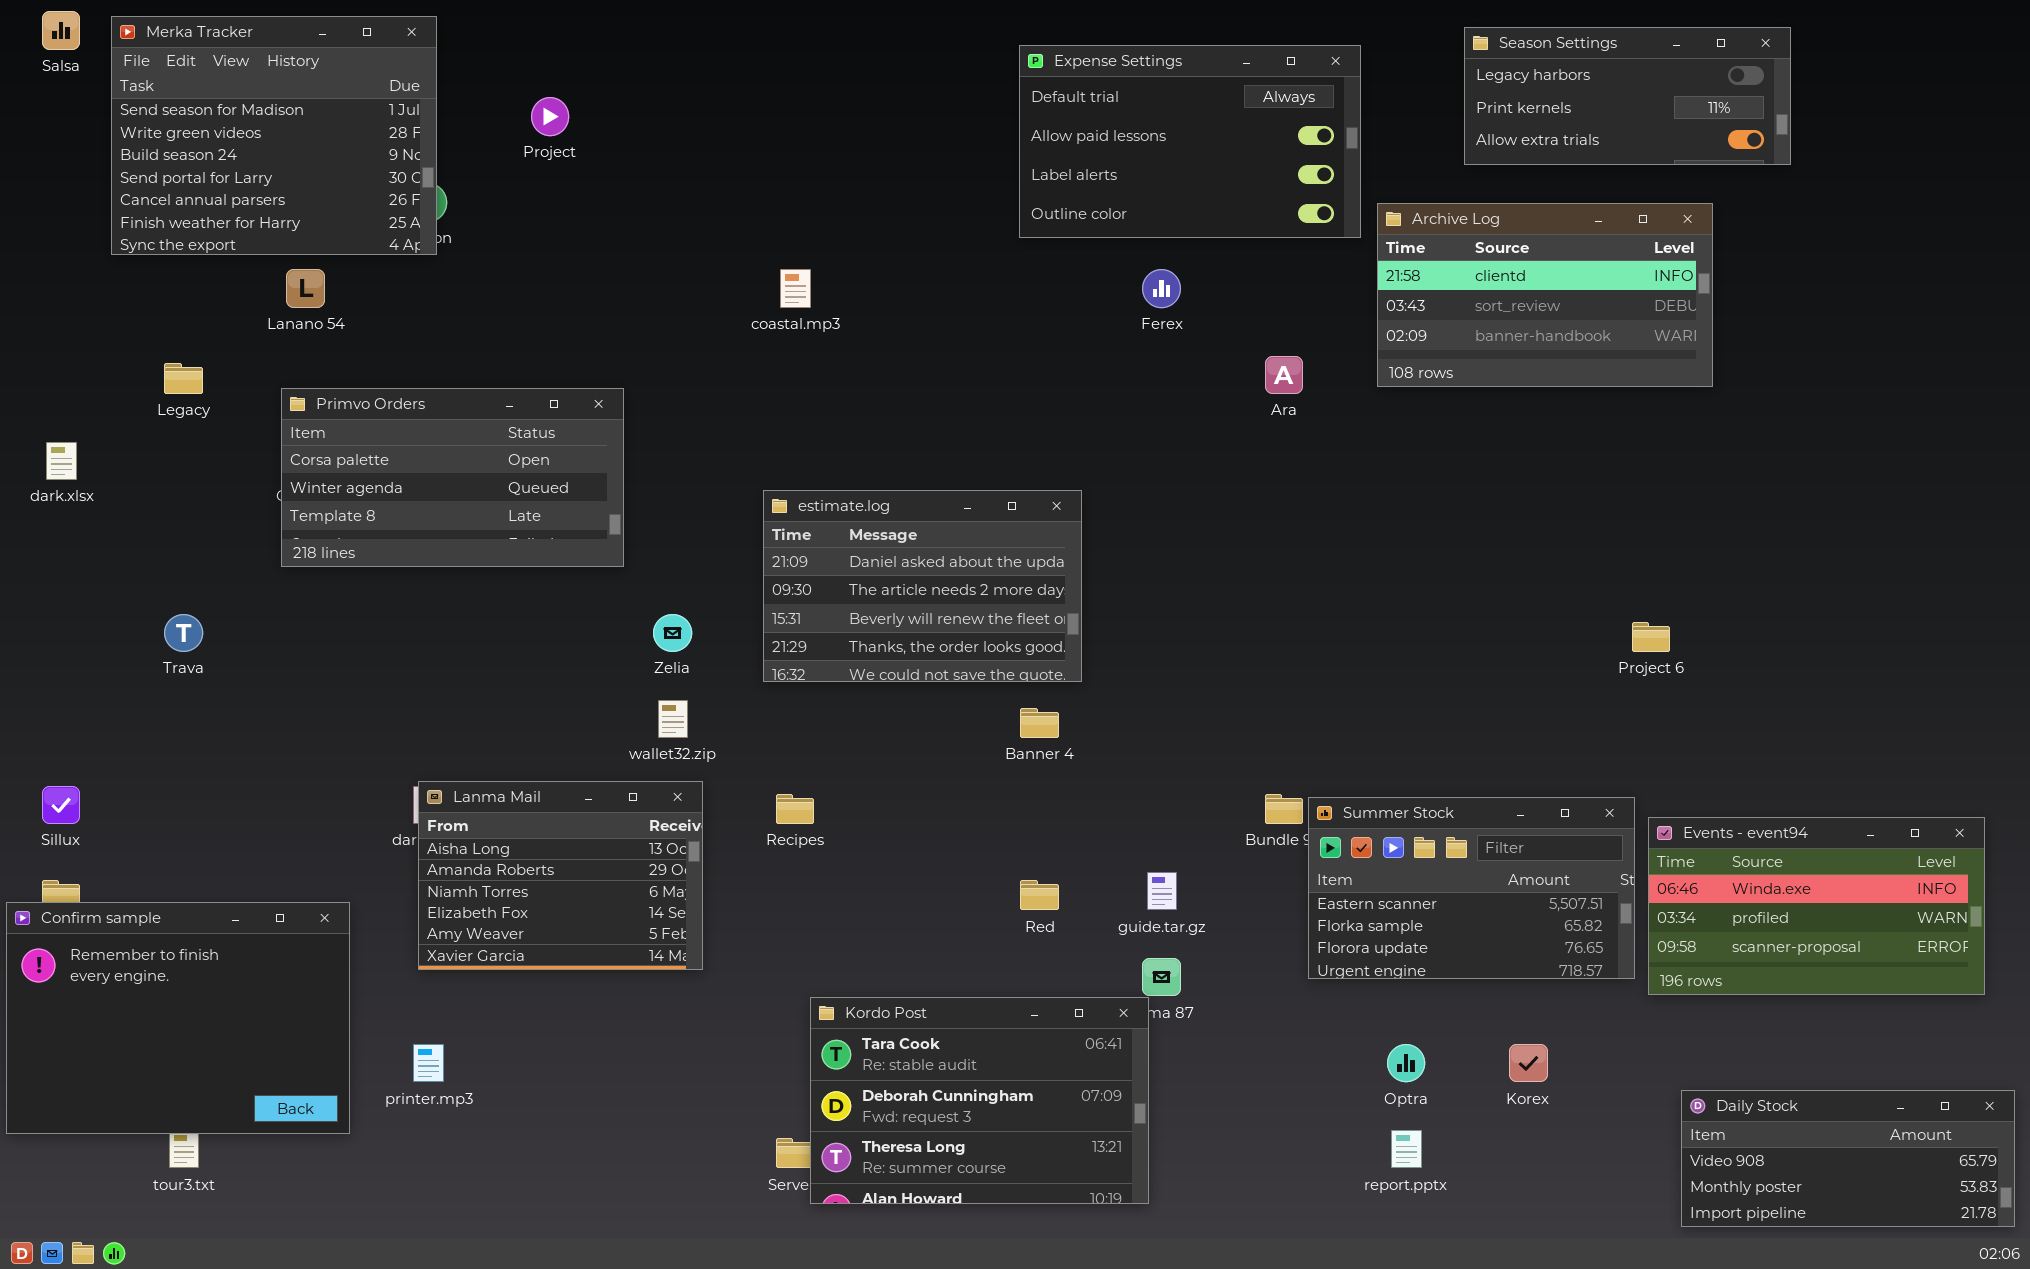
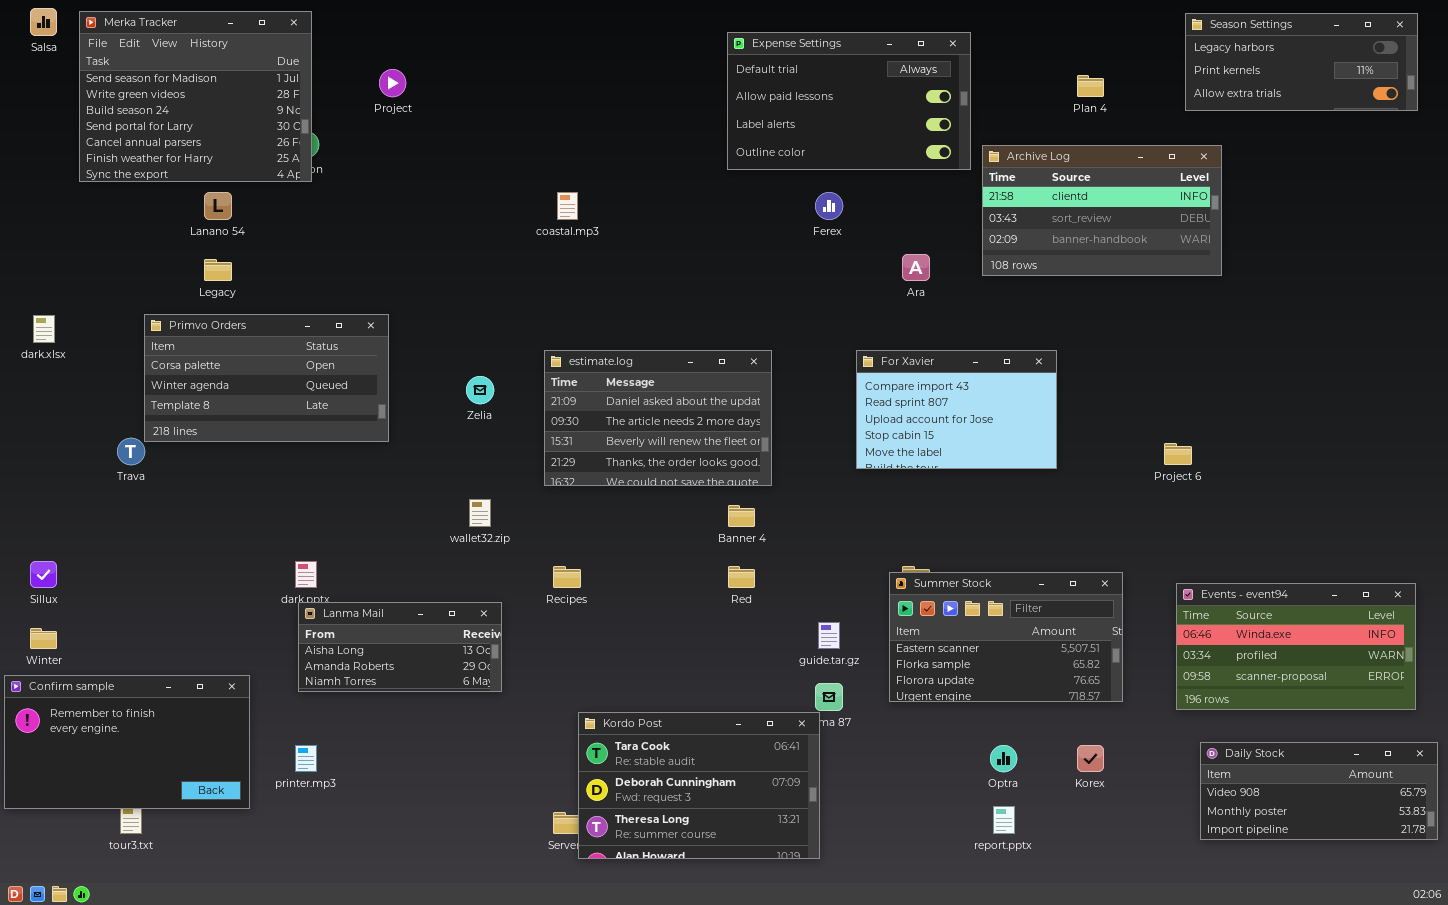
Season Settings: [1464,27,1791,165] -> [1185,13,1418,111], moved
Legacy: [164,363,203,394] -> [204,259,232,281], moved
Primvo Orders: [281,388,624,567] -> [144,314,389,442], moved
For Xavier: none -> [856,350,1057,469], opened
Zelia: [653,614,692,652] -> [466,376,494,404], moved
Lanma Mail: [418,781,703,970] -> [298,602,502,692], resized
Summer Stock: [1308,797,1635,979] -> [889,572,1123,702], moved
Red: [1020,880,1059,910] -> [728,566,755,588], moved
Confirm sample: [6,902,350,1134] -> [4,675,250,809], resized
Daily Stock: [1681,1090,2015,1227] -> [1200,742,1438,840], moved

